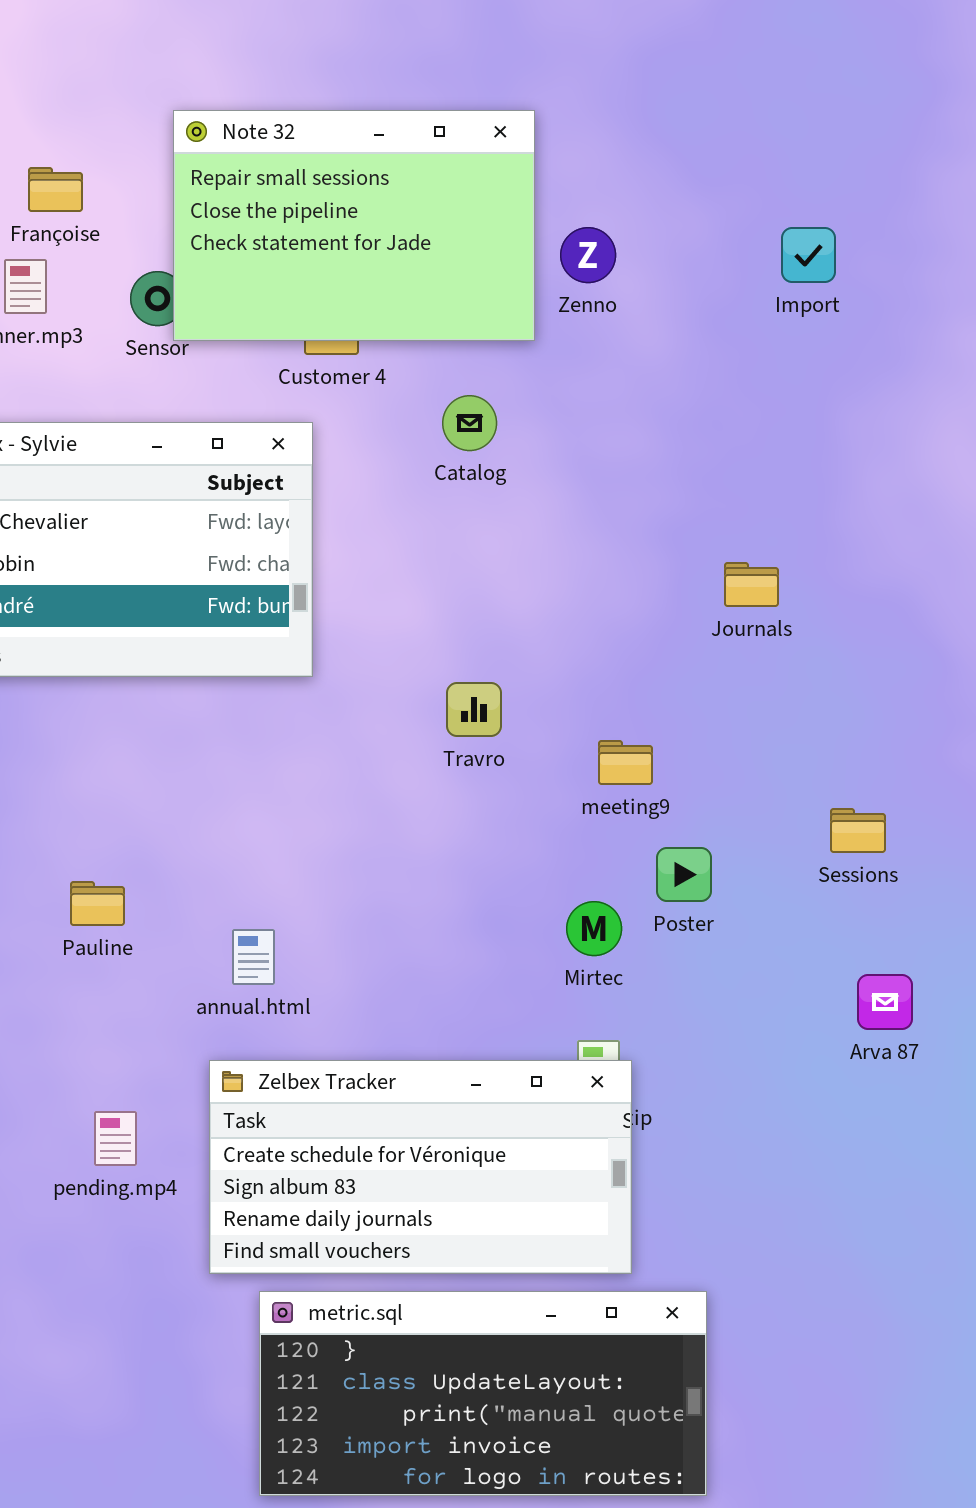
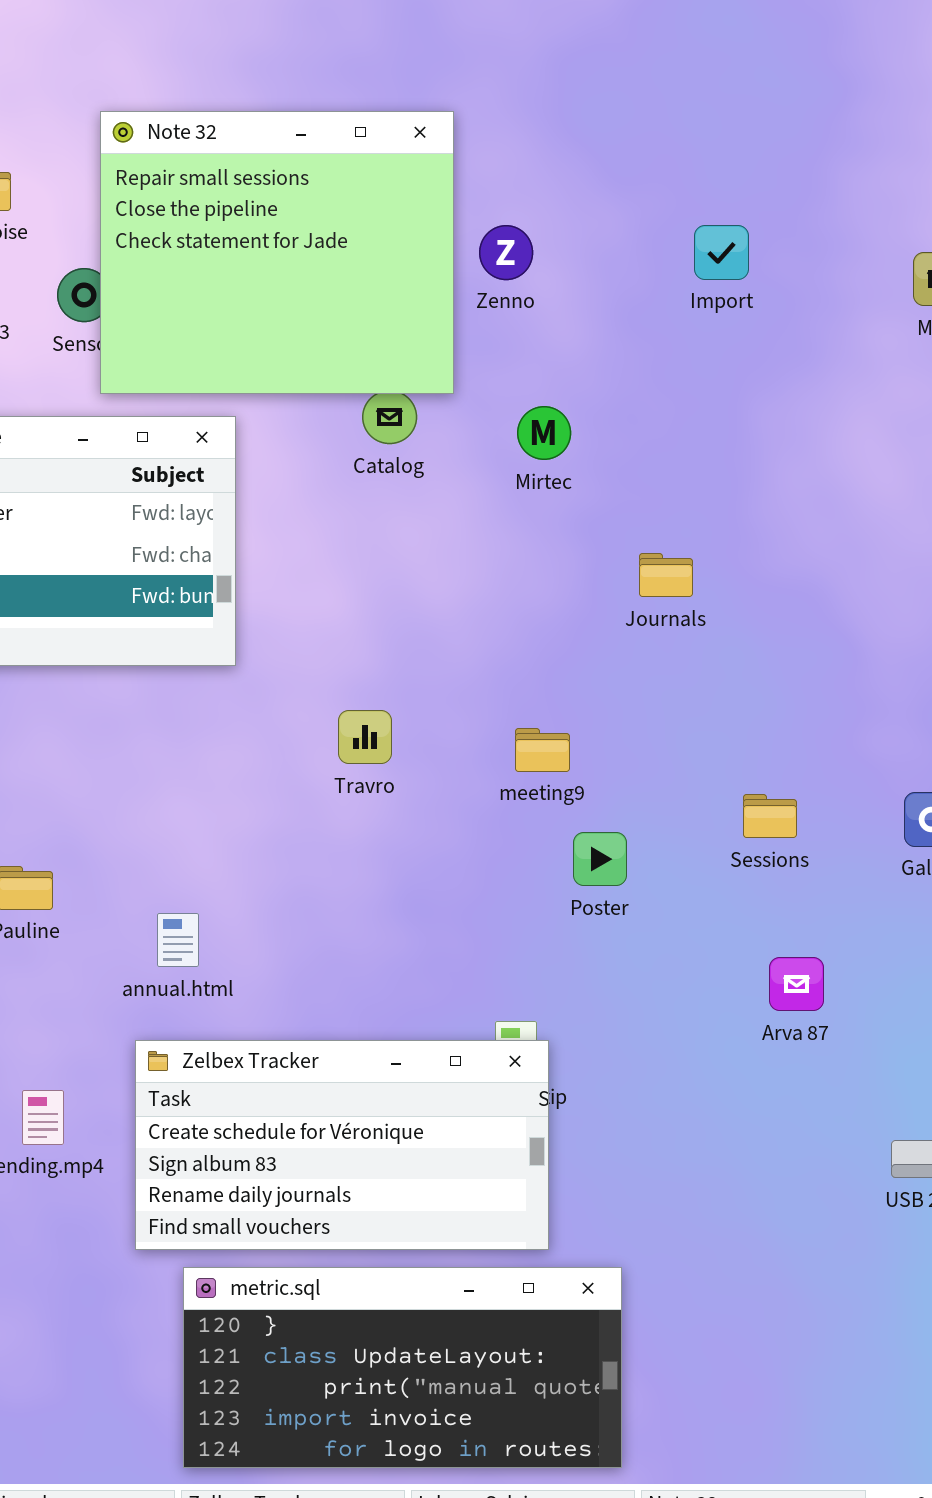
Note 32: [173,110,535,341] -> [100,111,454,394], resized
Travro: [446,682,502,737] -> [338,710,392,764], moved
Mirtec: [566,901,622,956] -> [517,406,571,460], moved

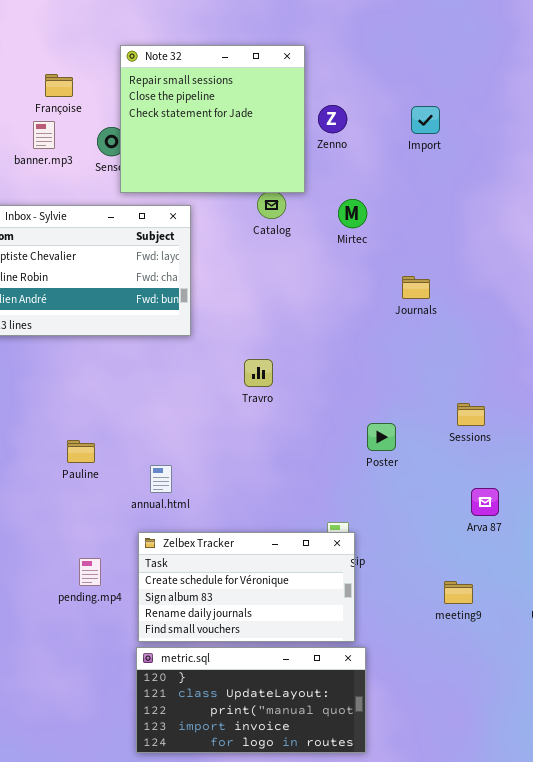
Import: [694,225,749,280] -> [411,106,440,134], moved
meeting9: [515,728,570,772] -> [444,581,473,604], moved
metric.sql: [183,1267,622,1468] -> [136,647,366,753], moved

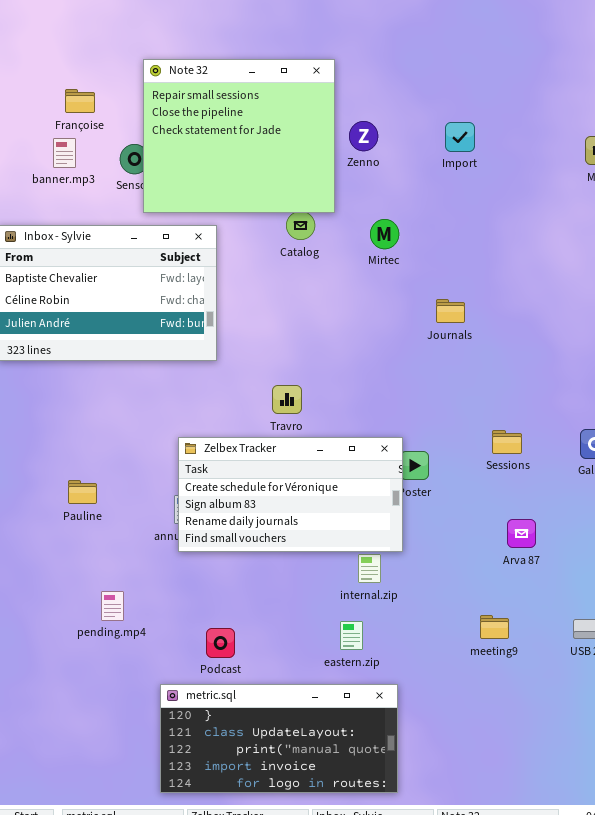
Pauline: [67,440,95,463] -> [68,480,97,504], moved
Zelbex Tracker: [138,532,355,642] -> [178,437,403,552], moved

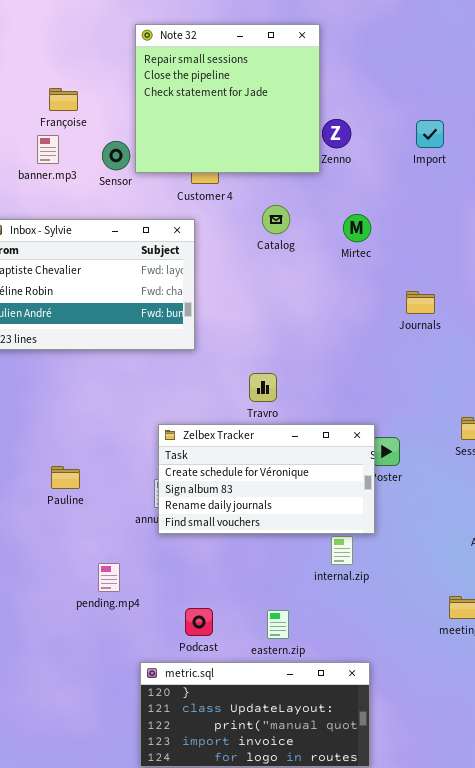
Note 32: [143,59,335,213] -> [135,24,320,173], moved
pending.mp4: [101,591,124,621] -> [98,563,120,592], moved
eastern.zip: [340,621,363,650] -> [267,610,289,639], moved

